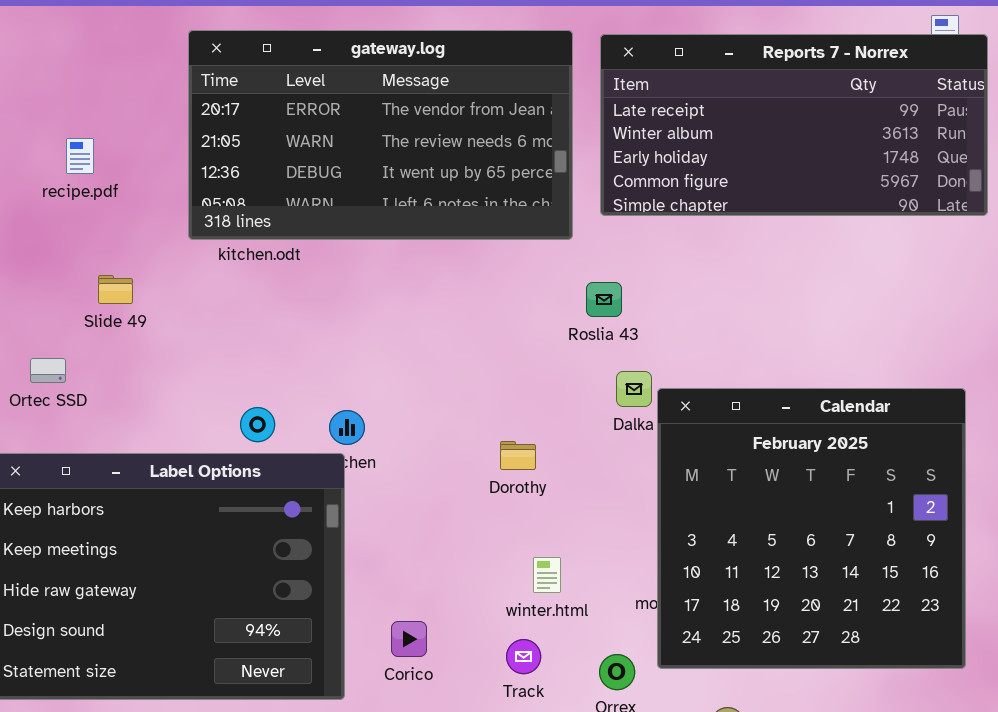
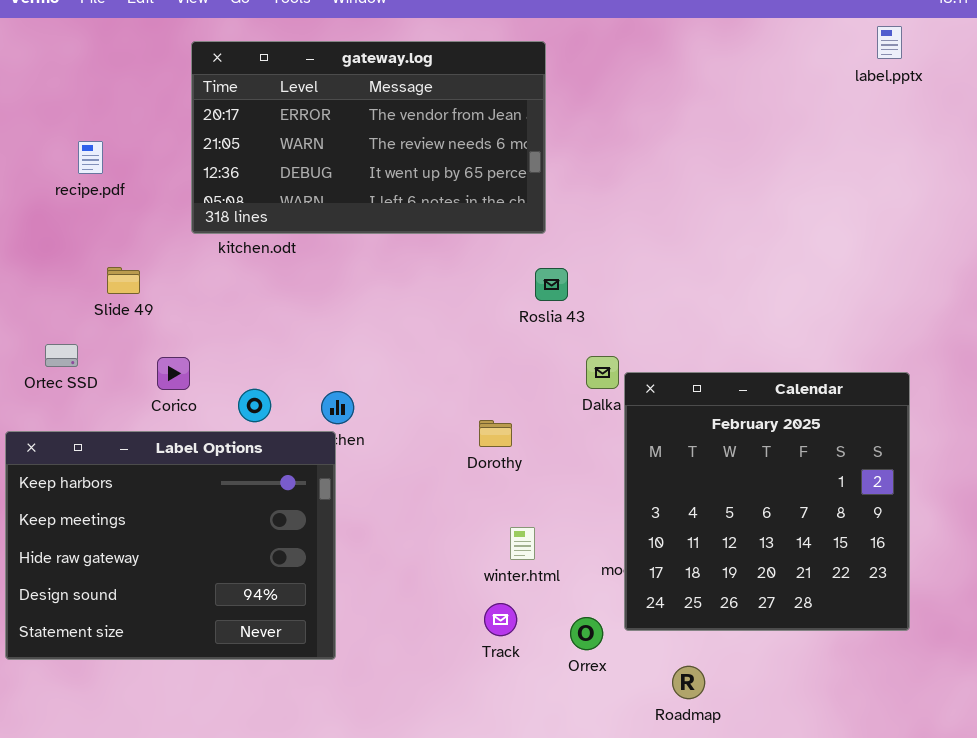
Reports 7 - Norrex: [600,34,988,216] -> none, closed
Roslia 43: [586,282,622,317] -> [535,268,568,301], moved
Corico: [391,621,427,657] -> [157,357,190,390], moved

